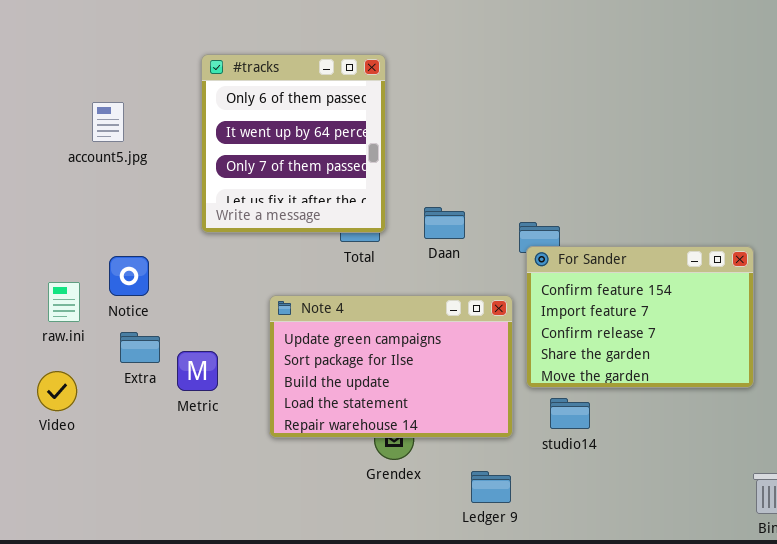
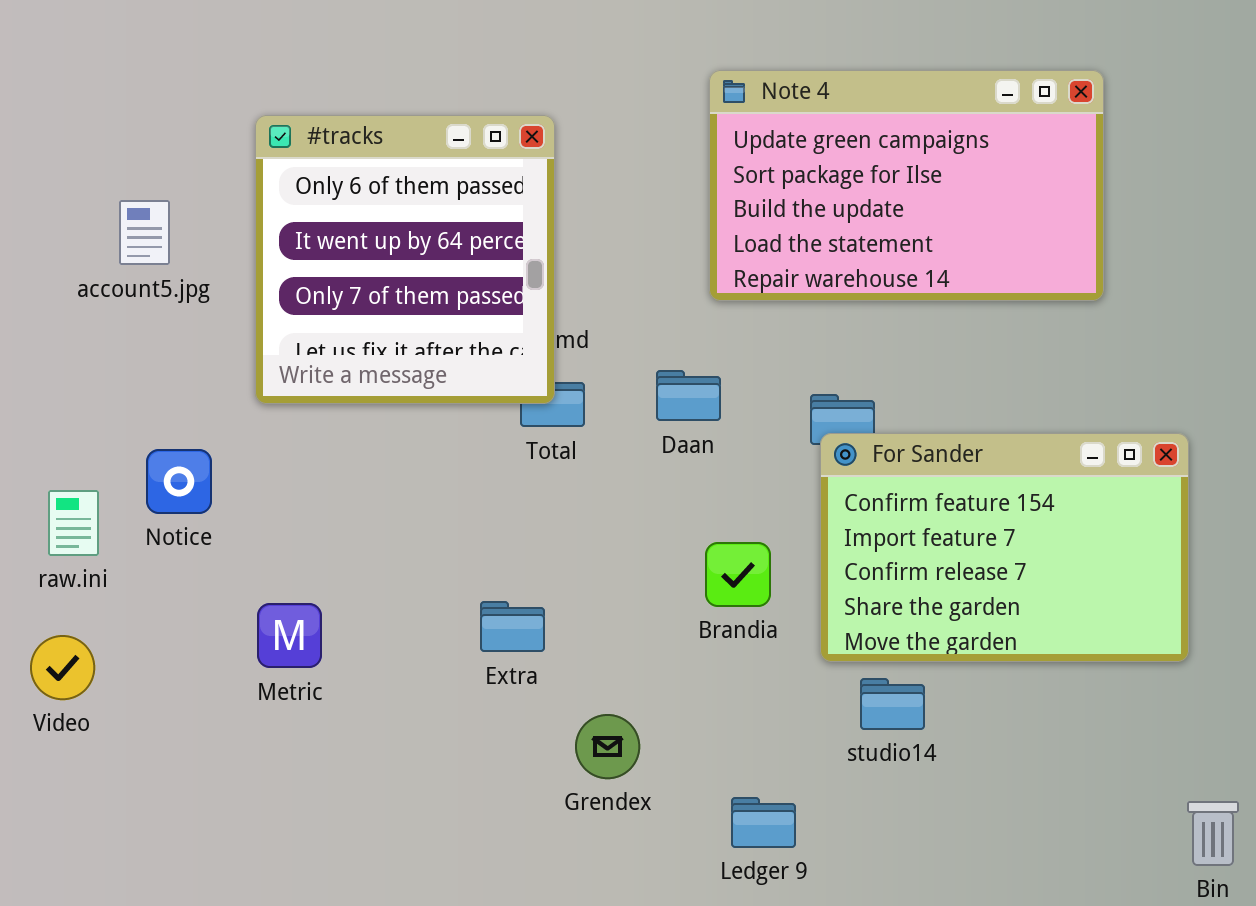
#tracks: [201,54,386,233] -> [255,115,555,404], moved
Note 4: [269,295,513,438] -> [709,70,1104,301], moved
Extra: [120,332,160,363] -> [480,601,545,652], moved

